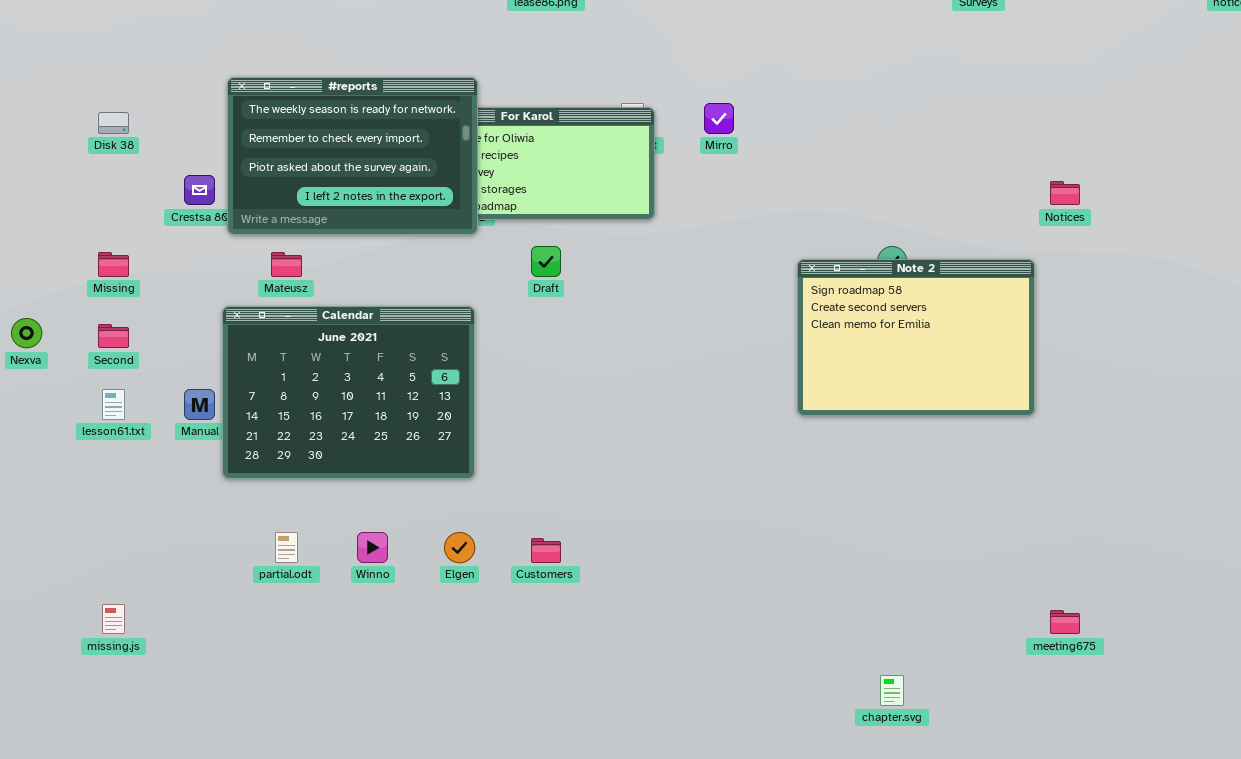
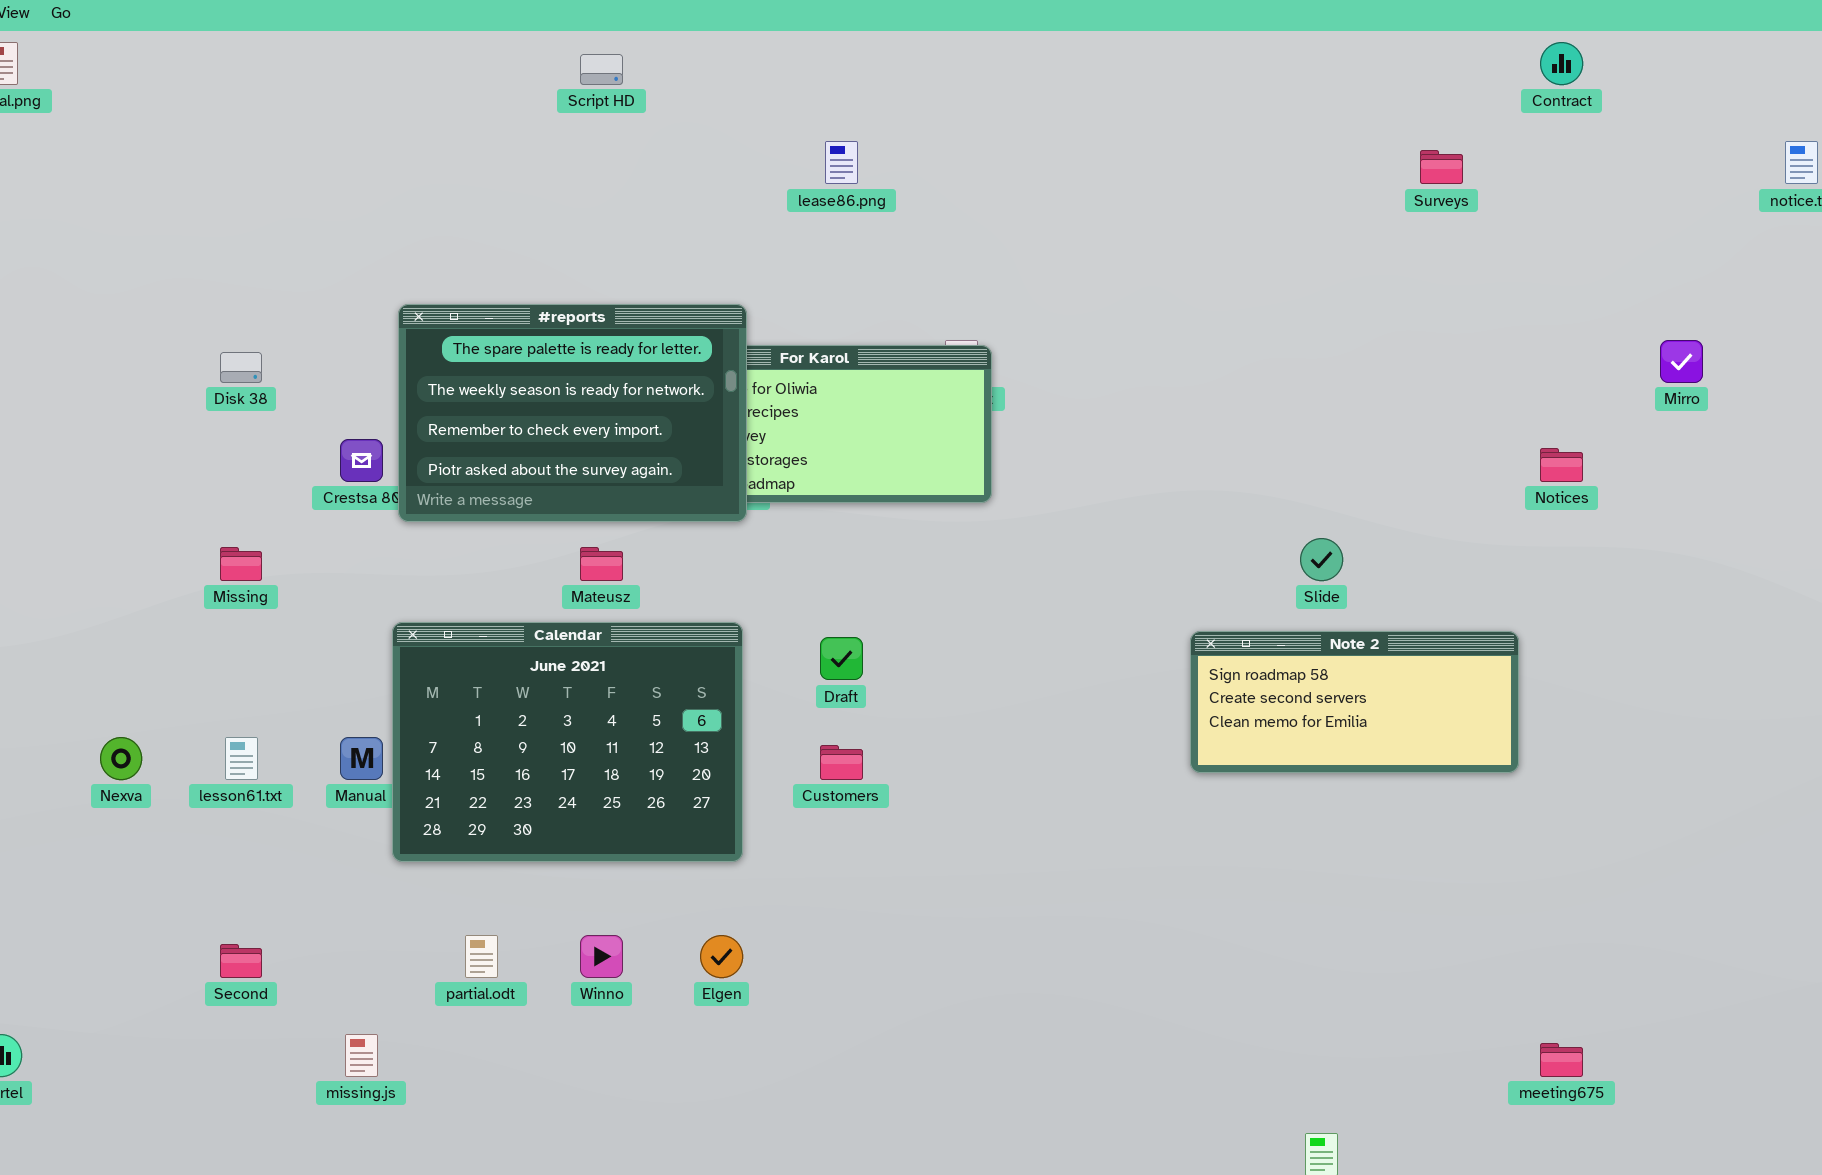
#reports: [227,77,478,235] -> [398,304,747,522], scrolled up 1 row
Mirro: [704,103,734,134] -> [1660,340,1703,383], moved
Draft: [531,246,561,277] -> [820,637,863,680], moved
Mateusz: [271,252,302,277] -> [580,547,623,581], moved
Note 2: [797,259,1035,416] -> [1190,631,1519,773], resized
Nexva: [11,318,42,348] -> [100,737,142,780], moved
Second: [98,324,129,348] -> [220,944,262,978], moved
Customers: [531,538,561,563] -> [820,745,863,780], moved
missing.js: [102,604,125,634] -> [345,1034,378,1077], moved

